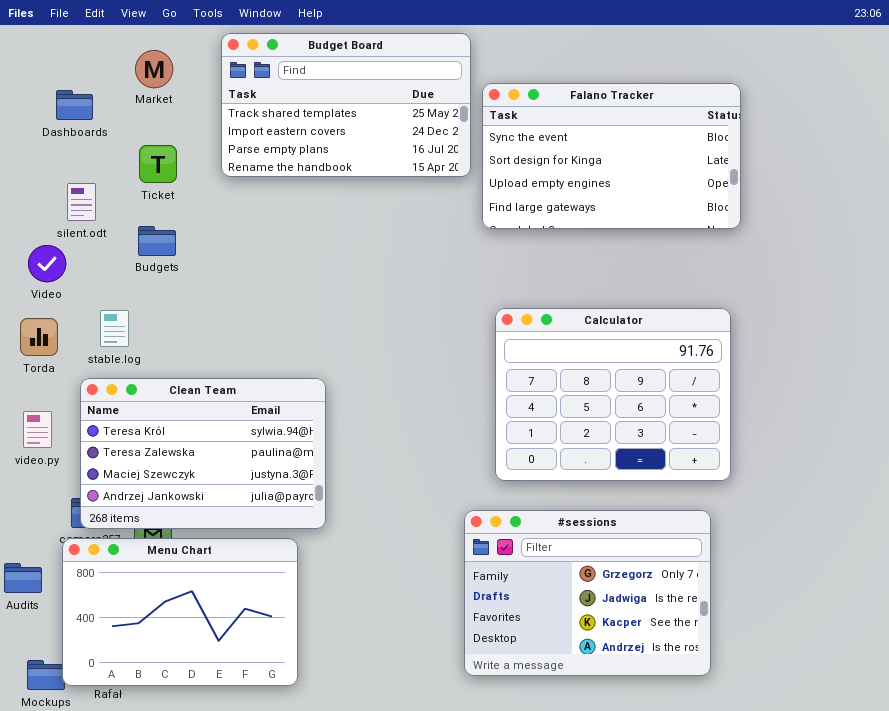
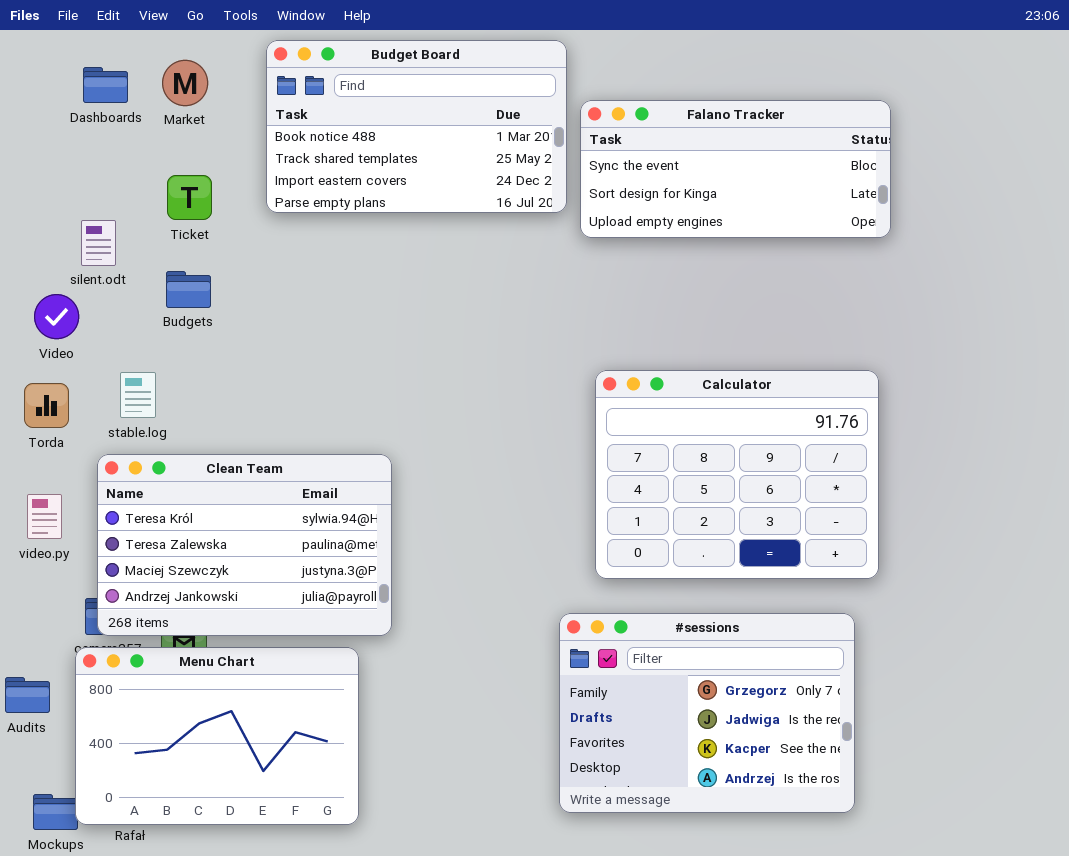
Budget Board: [221,33,471,177] -> [266,40,567,213], scrolled up 1 row
Falano Tracker: [482,83,741,229] -> [580,100,891,238], resized
Dashboards: [56,90,93,120] -> [83,67,128,103], moved

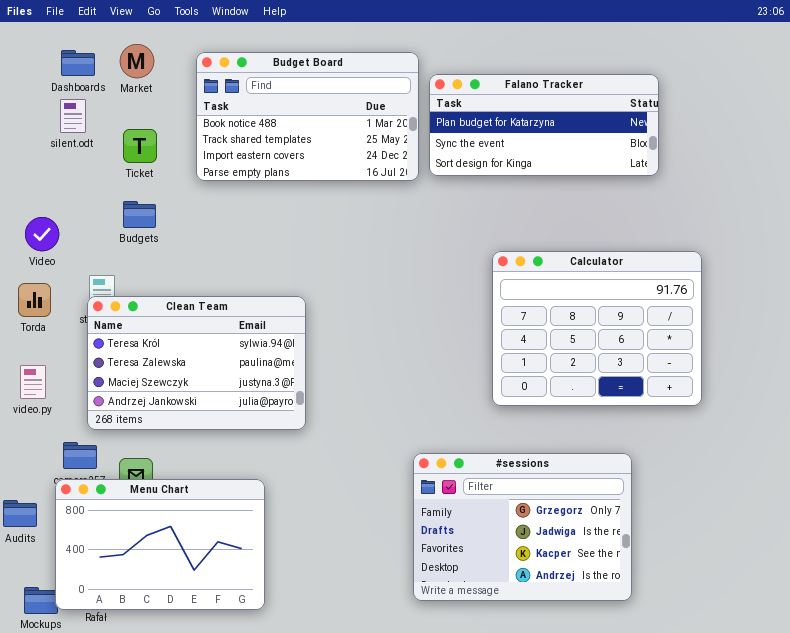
Budget Board: [266,40,567,213] -> [196,52,419,181], moved
Falano Tracker: [580,100,891,238] -> [429,74,659,176], scrolled up 1 row
silent.odt: [81,220,116,266] -> [60,99,86,133], moved
Calculator: [595,370,879,579] -> [492,251,702,406], moved
Clean Team: [97,454,392,636] -> [87,296,306,430], moved

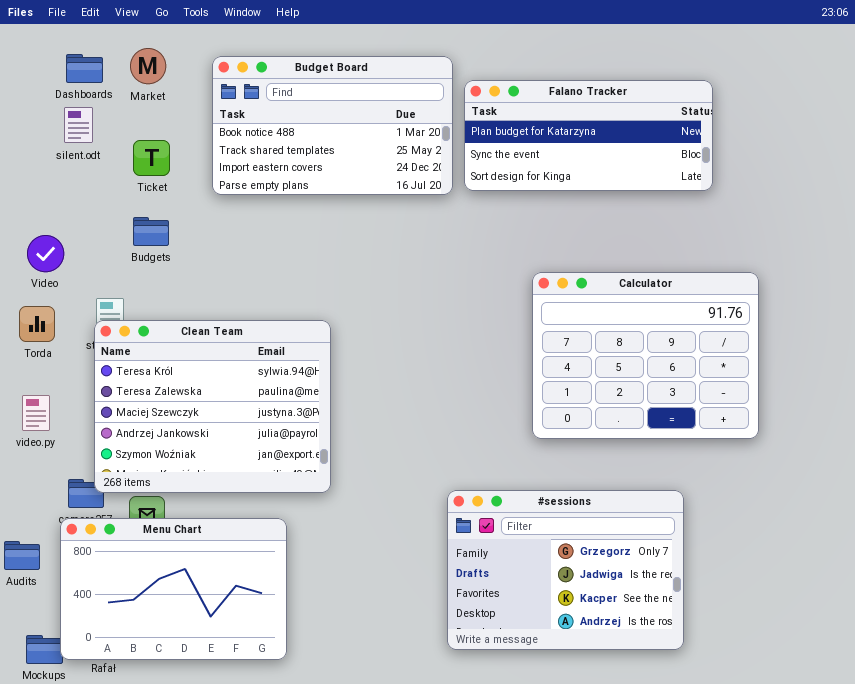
Clean Team: [87,296,306,430] -> [94,320,331,493], resized

